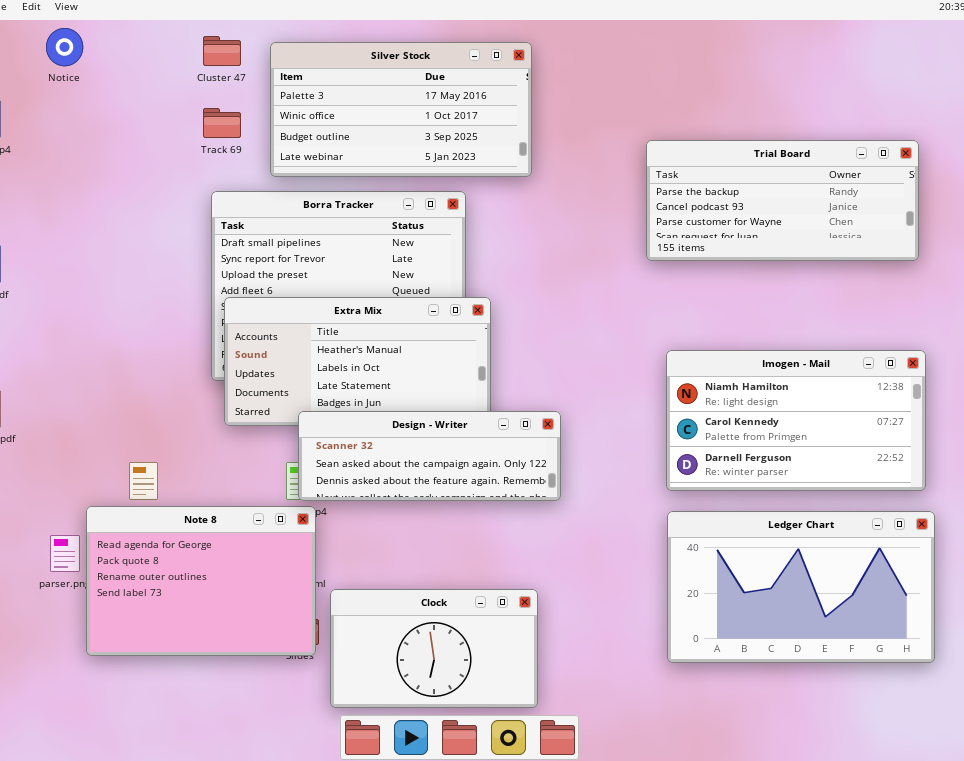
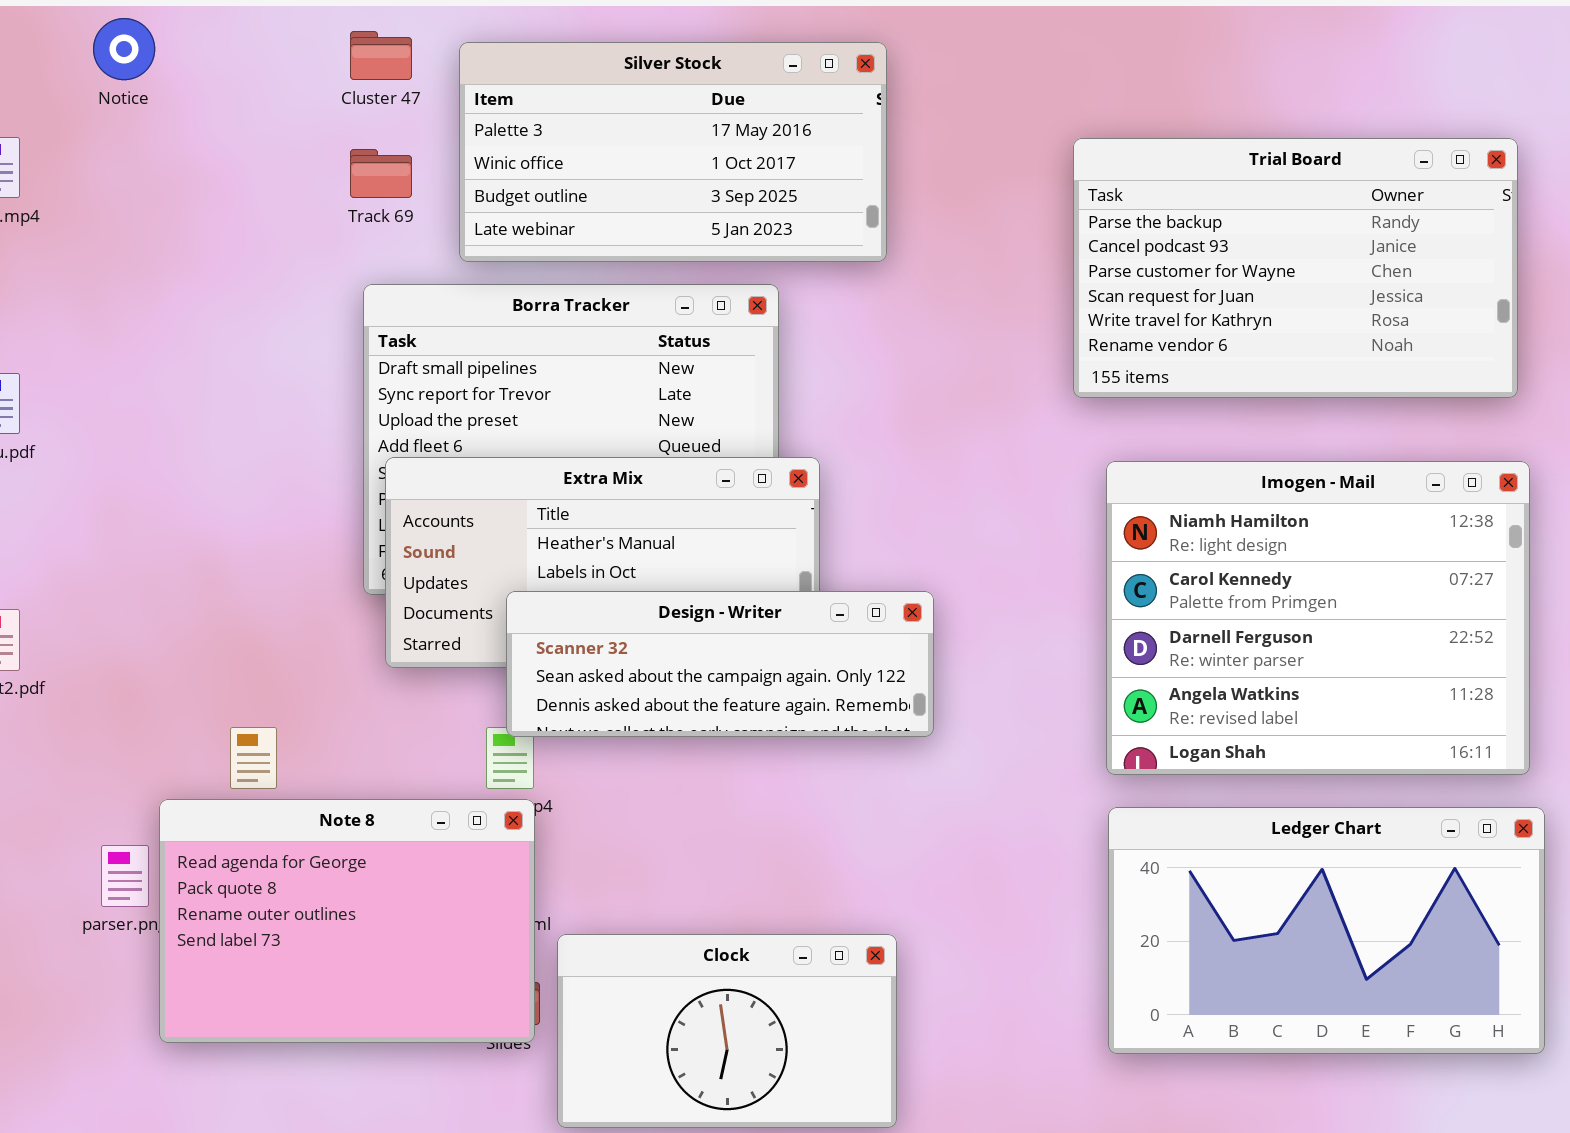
Trial Board: [646,140,919,261] -> [1073,138,1518,398], resized
Imogen - Mail: [666,350,926,491] -> [1106,461,1530,775], resized
Design - Writer: [298,411,561,501] -> [506,591,934,737], moved

